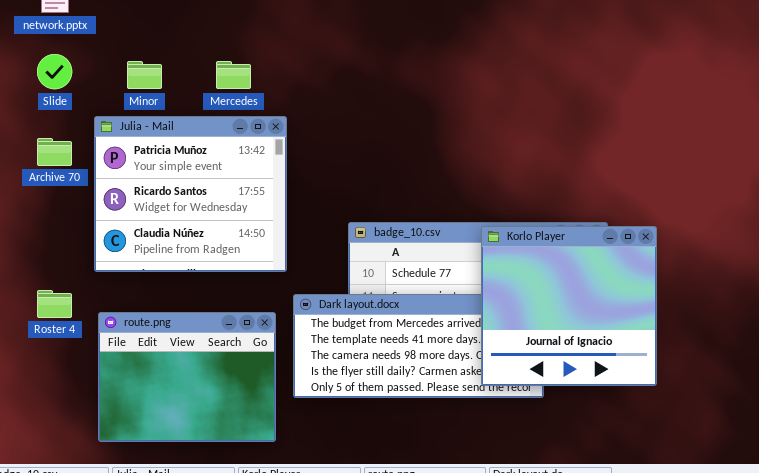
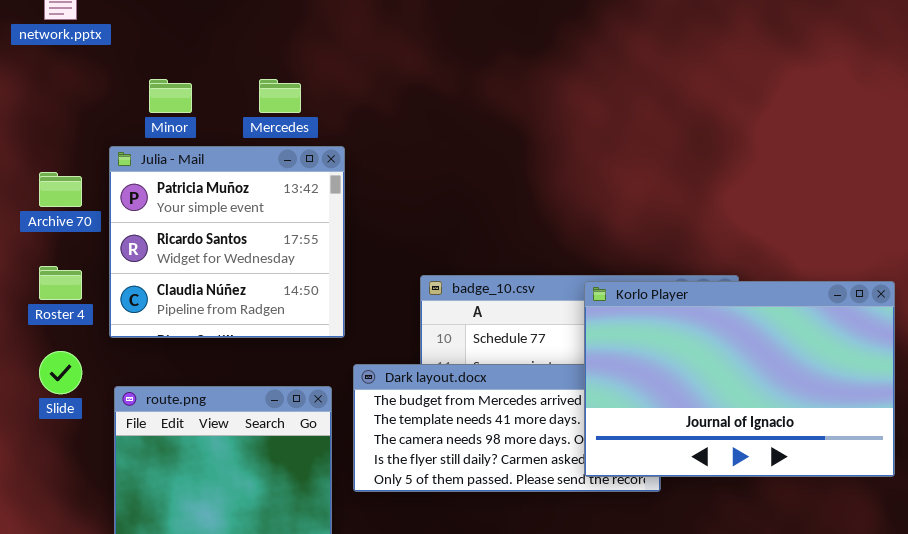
Slide: [37,54,72,89] -> [39,351,82,394], moved
Korlo Player: [481,226,657,386] -> [584,281,895,477], resized
Roster 4: [37,290,72,318] -> [39,266,82,300], moved

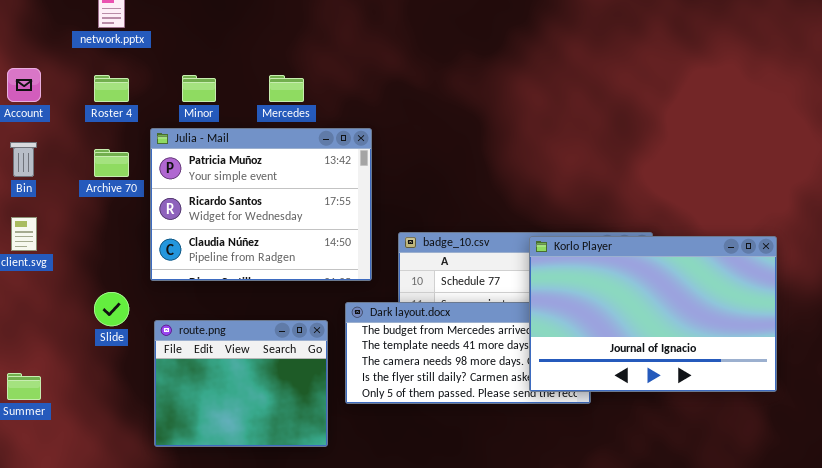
Julia - Mail: [109,146,345,338] -> [150,128,372,281], resized
Roster 4: [39,266,82,300] -> [94,75,129,102], moved

